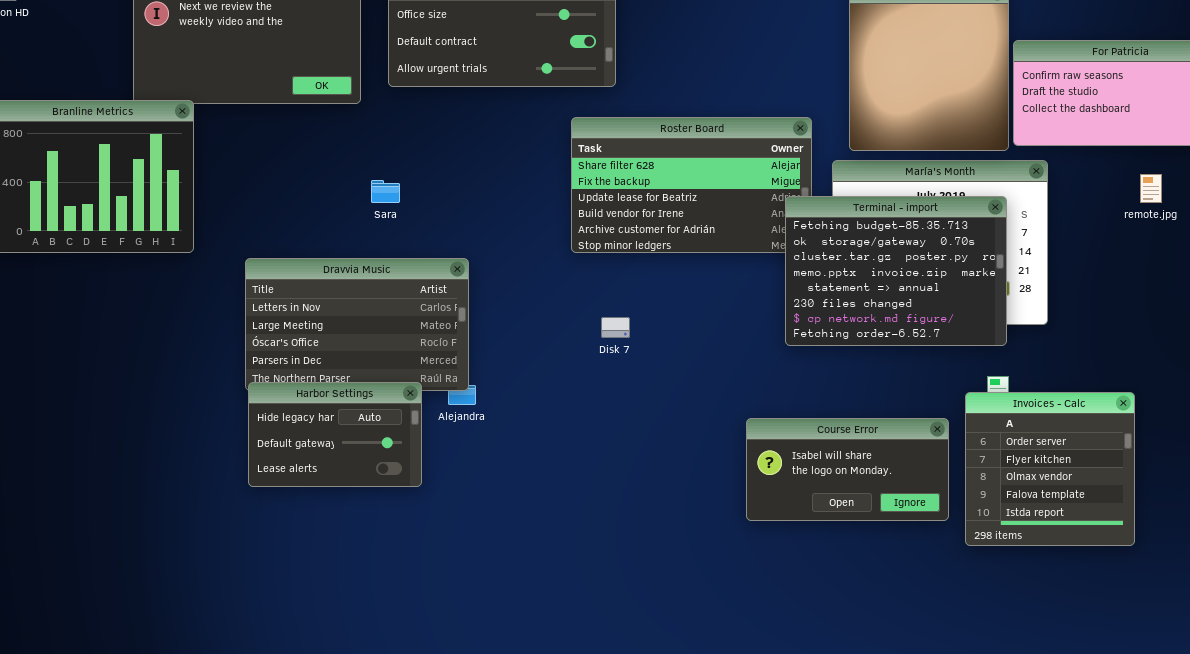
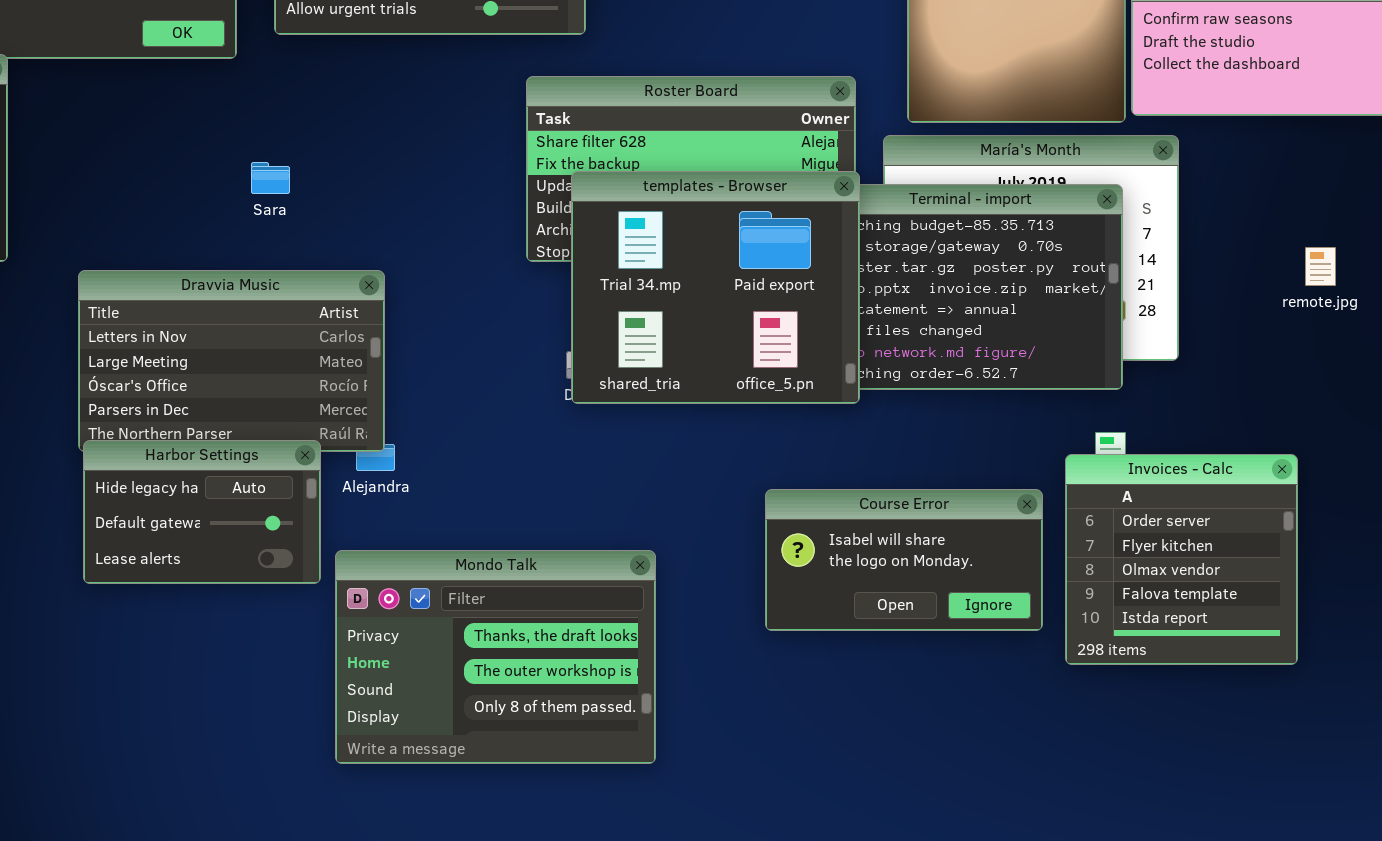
remote.jpg: [1140,174,1162,203] -> [1305,247,1336,286], moved
templates - Browser: none -> [571,171,860,404], opened
Mondo Talk: none -> [335,550,656,764], opened

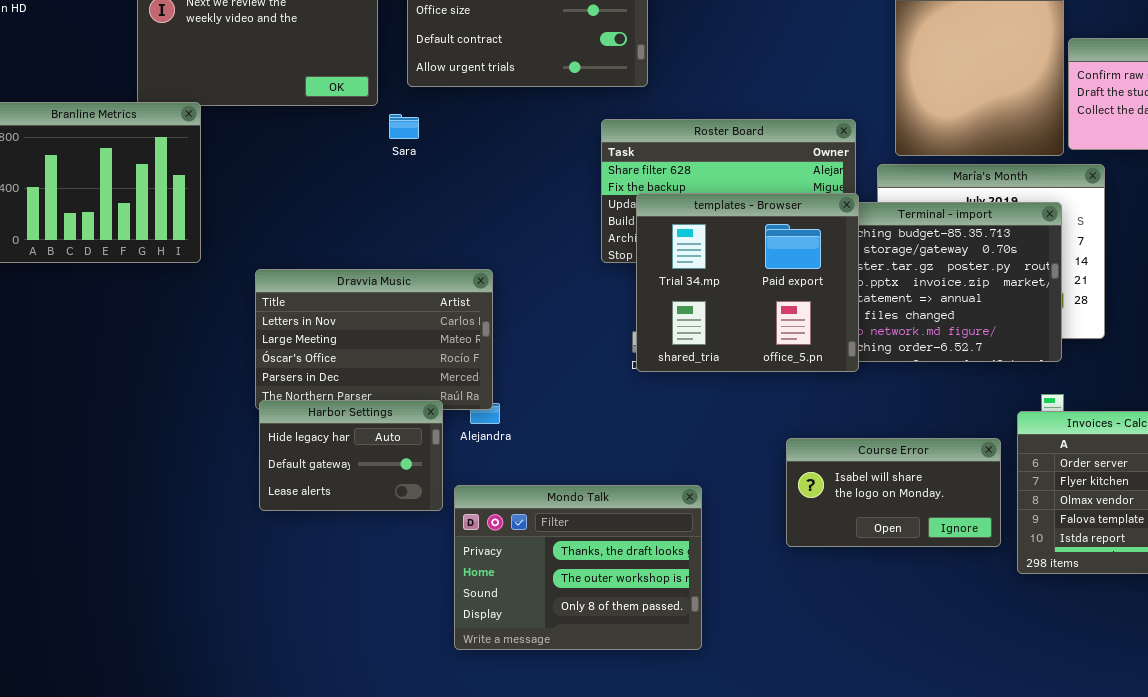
Sara: [251,162,290,194] -> [389,114,419,139], moved

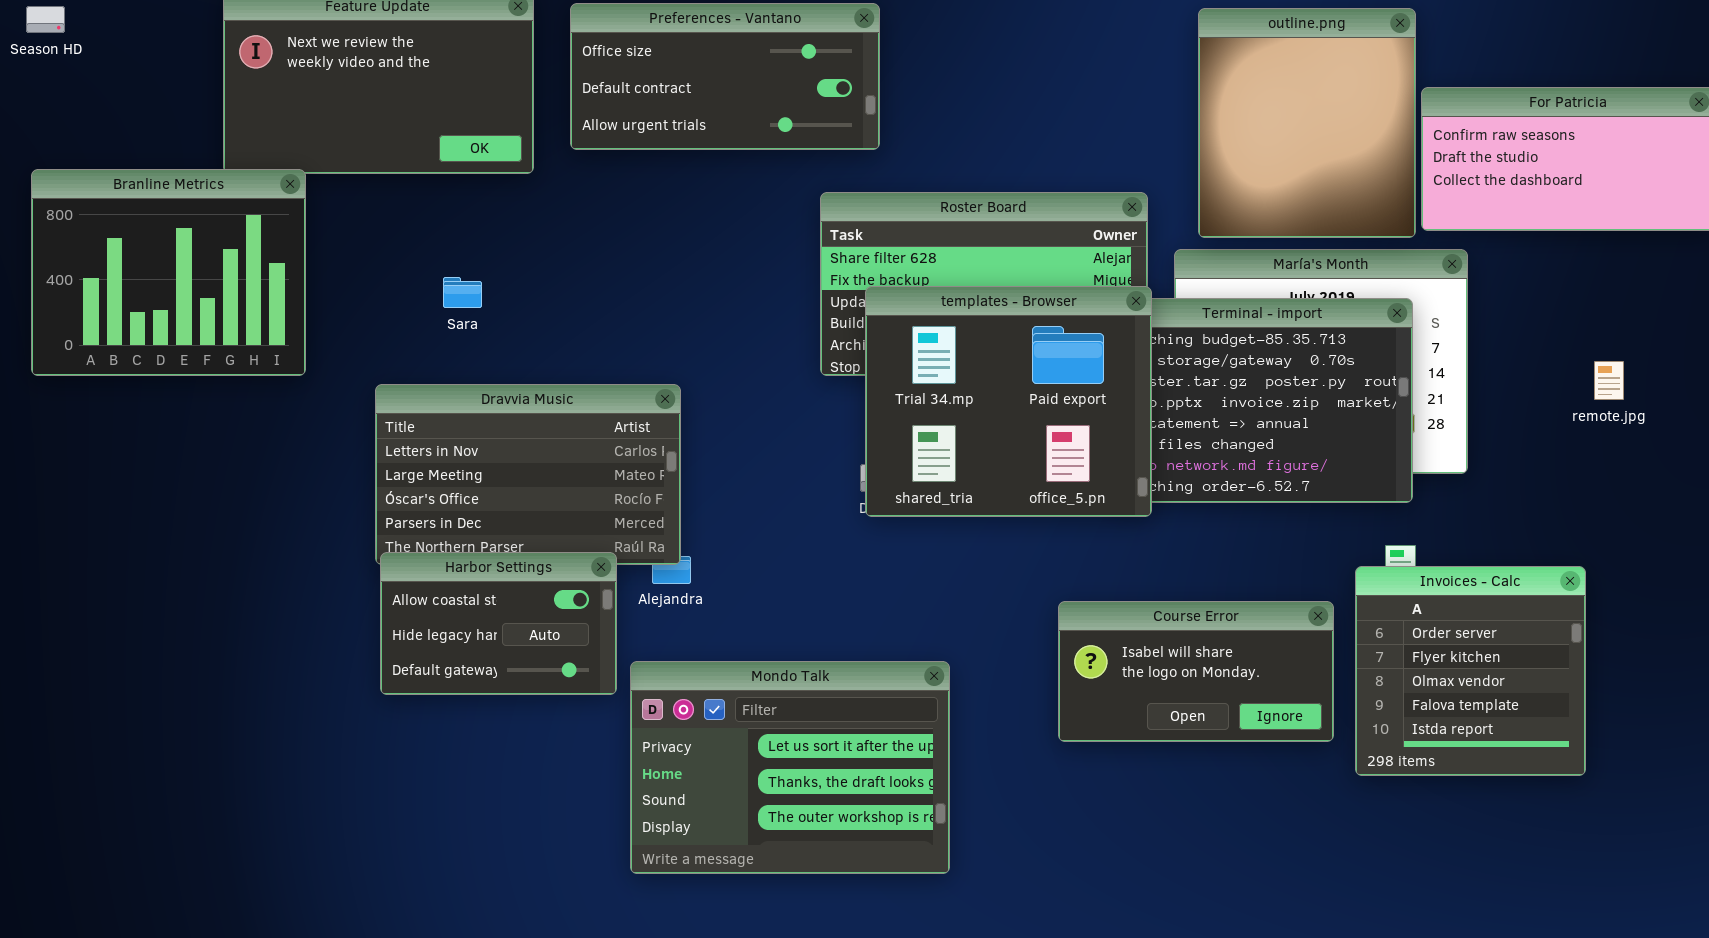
Sara: [389,114,419,139] -> [443,277,482,308], moved
Harbor Settings: [259,400,443,511] -> [380,552,617,695], scrolled up 1 row
Mondo Talk: [454,485,702,650] -> [630,661,950,874], scrolled up 1 row

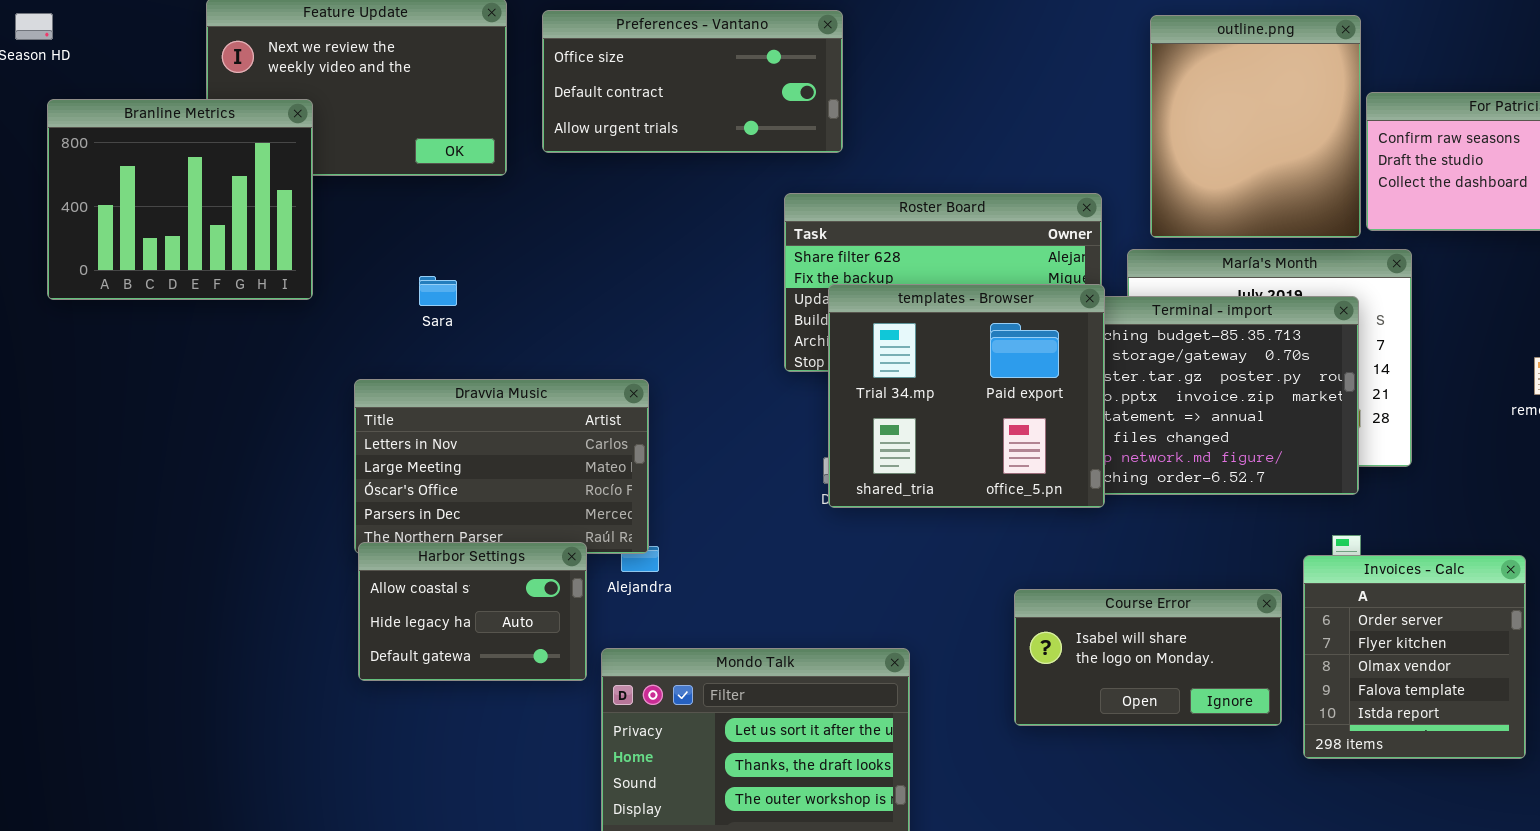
Branline Metrics: [31,169,306,376] -> [47,99,313,300], moved

